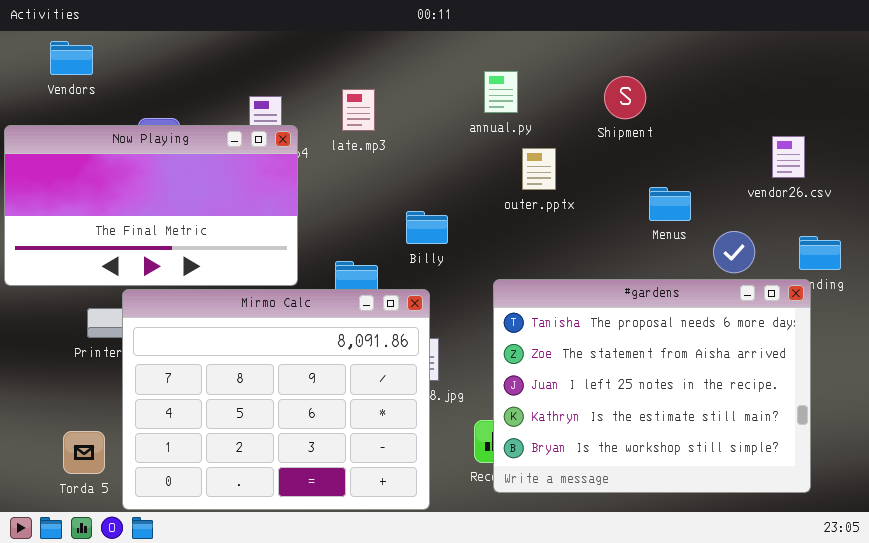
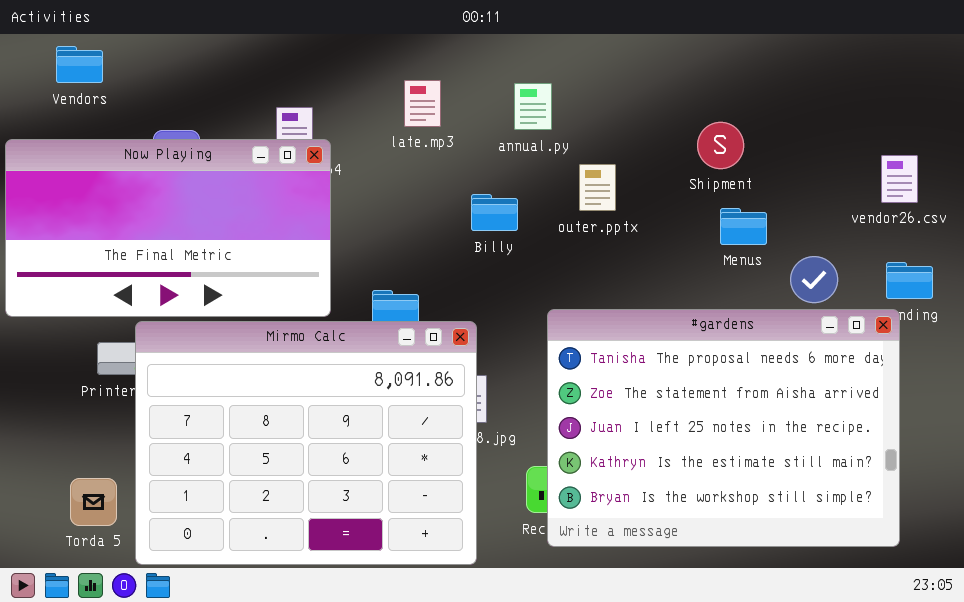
annual.py: [484,71,518,113] -> [514,83,552,130], moved
Shipment: [604,76,646,119] -> [697,122,744,169], moved
late.mp3: [342,89,375,131] -> [404,80,441,127], moved
vendor26.csv: [772,136,805,178] -> [881,155,918,203], moved
Billy: [406,211,448,244] -> [471,194,518,231], moved

